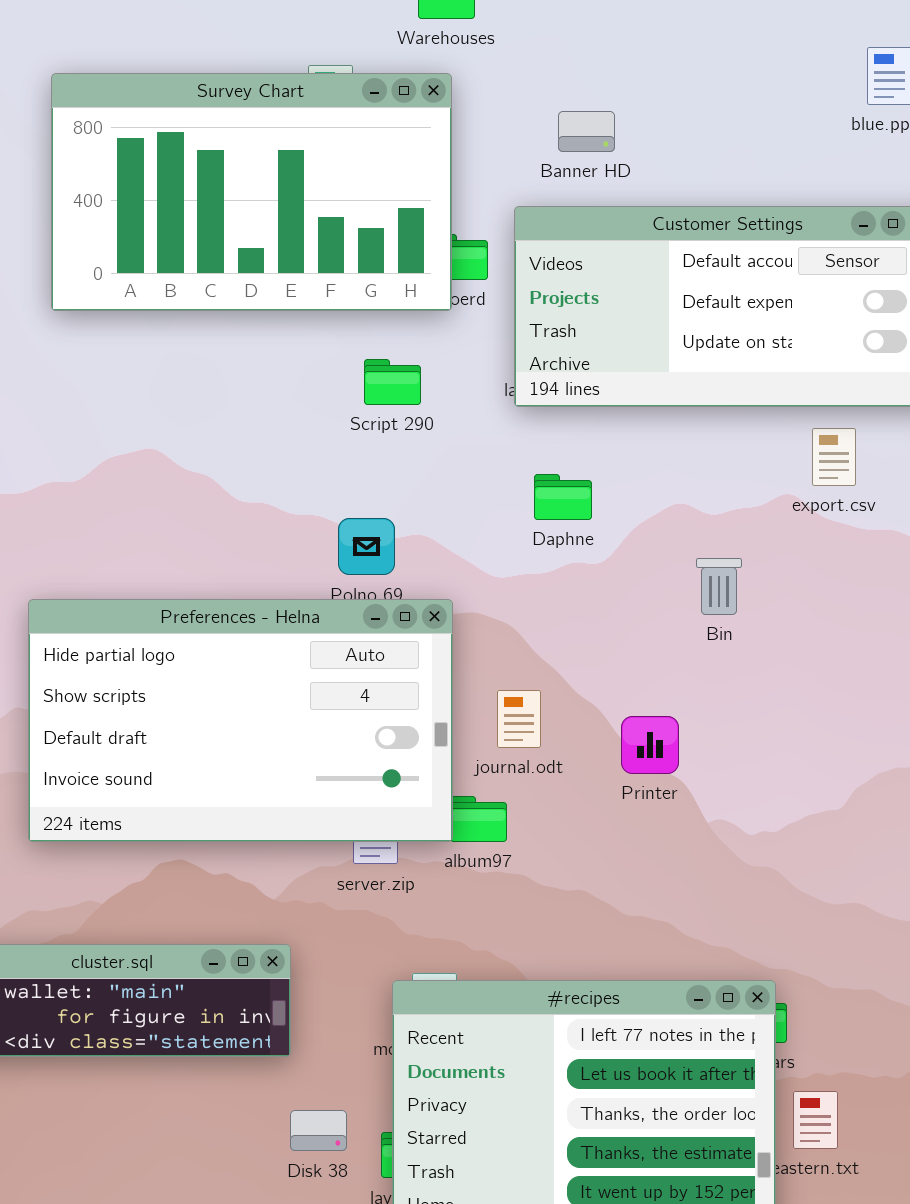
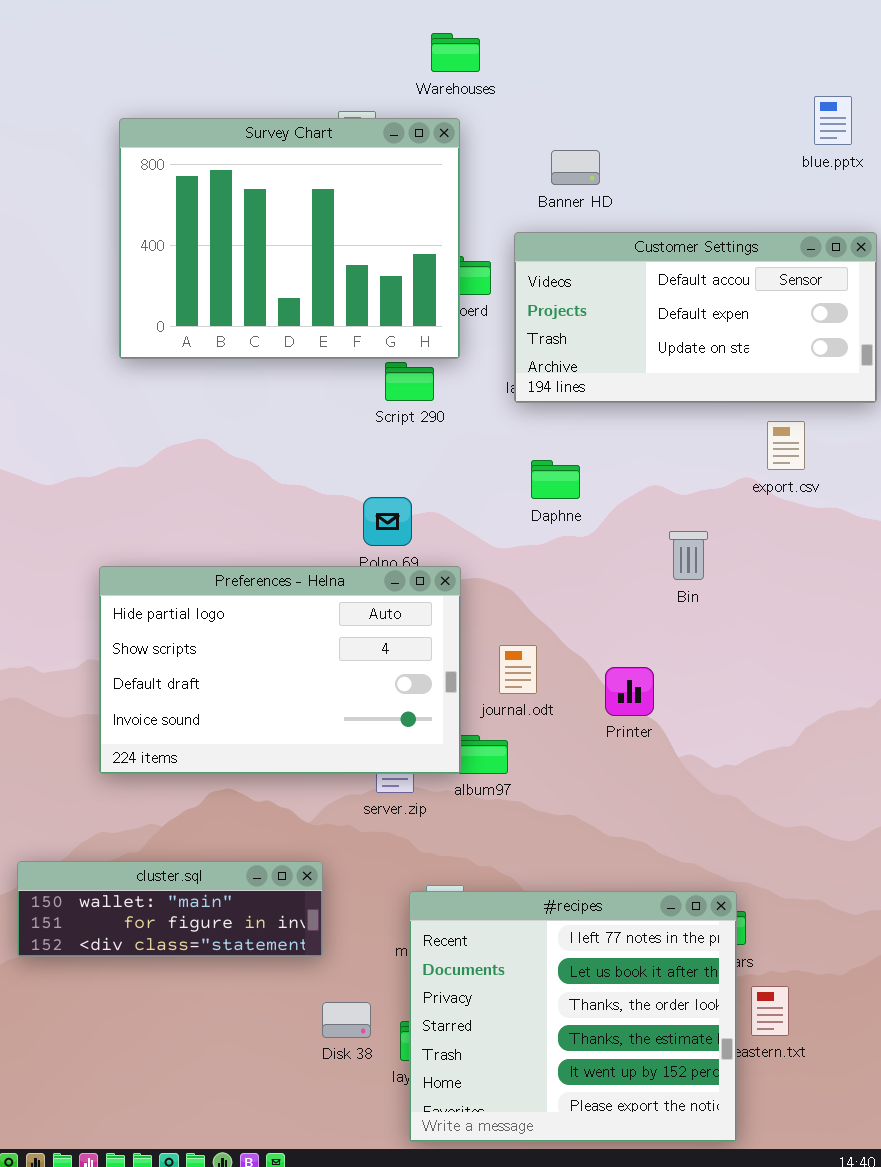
Survey Chart: [51,73,452,311] -> [119,118,460,359], resized

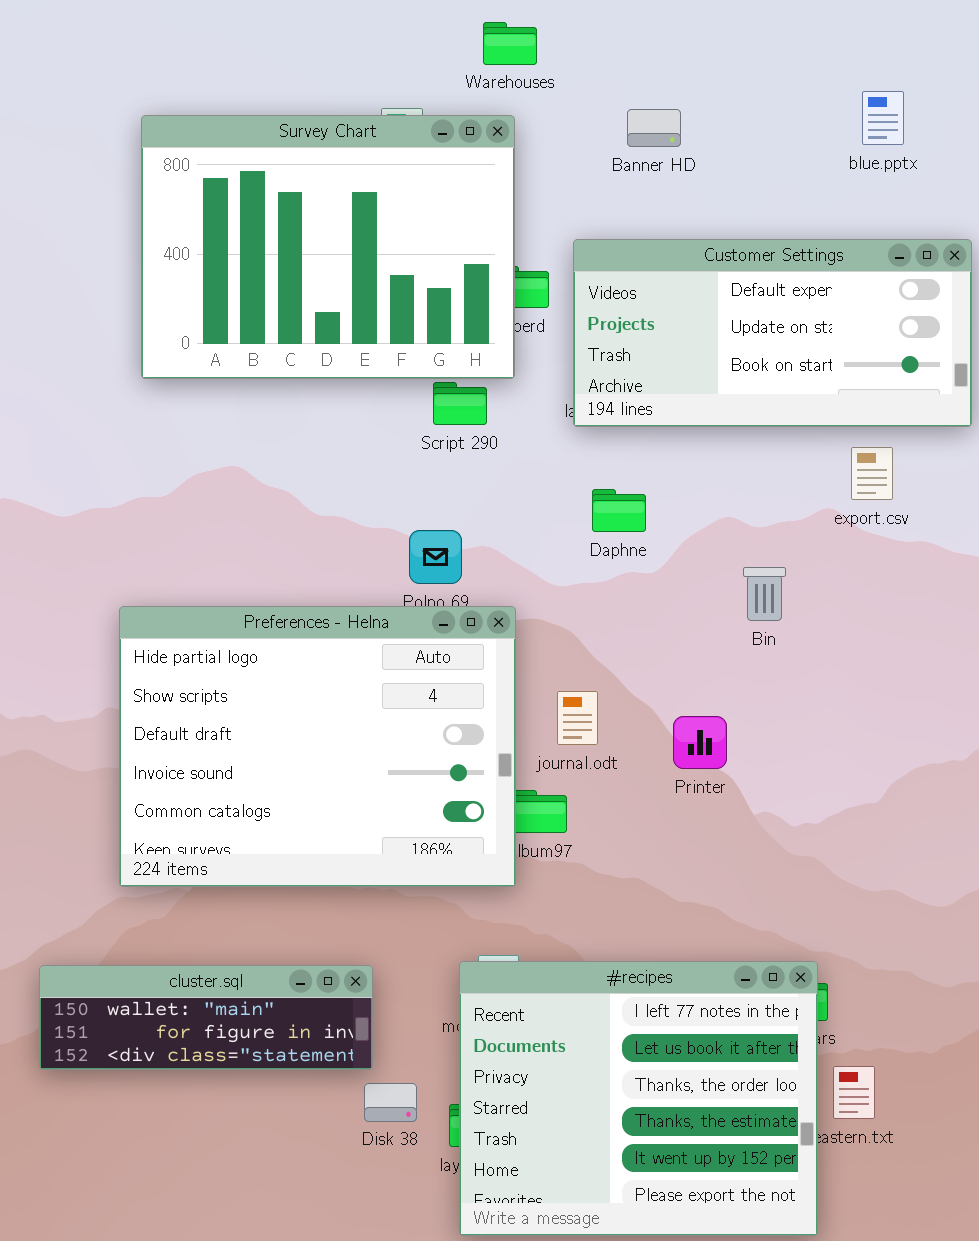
blue.pptx: [814,96,852,145] -> [862,91,904,145], moved
Banner HD: [551,150,600,185] -> [627,109,681,147], moved
Customer Settings: [514,232,877,403] -> [573,239,972,427], scrolled down 1 row
Preferences - Helna: [99,566,461,774] -> [119,606,516,887], resized
cluster.sql: [17,861,323,957] -> [39,965,373,1070], moved

